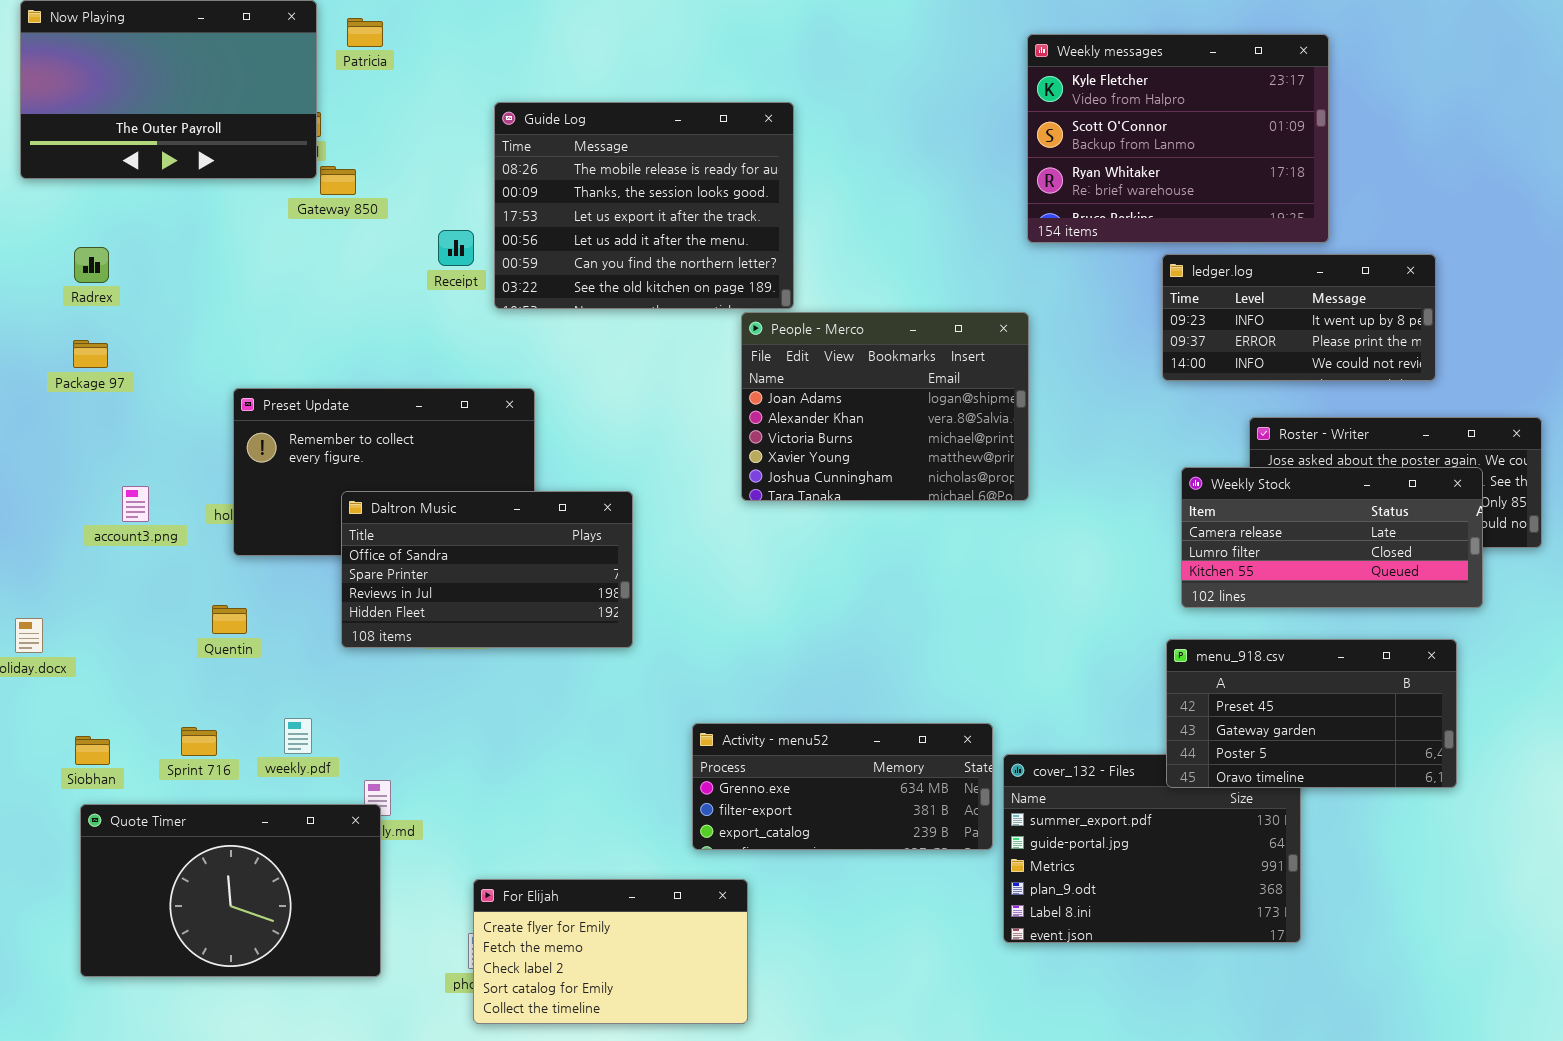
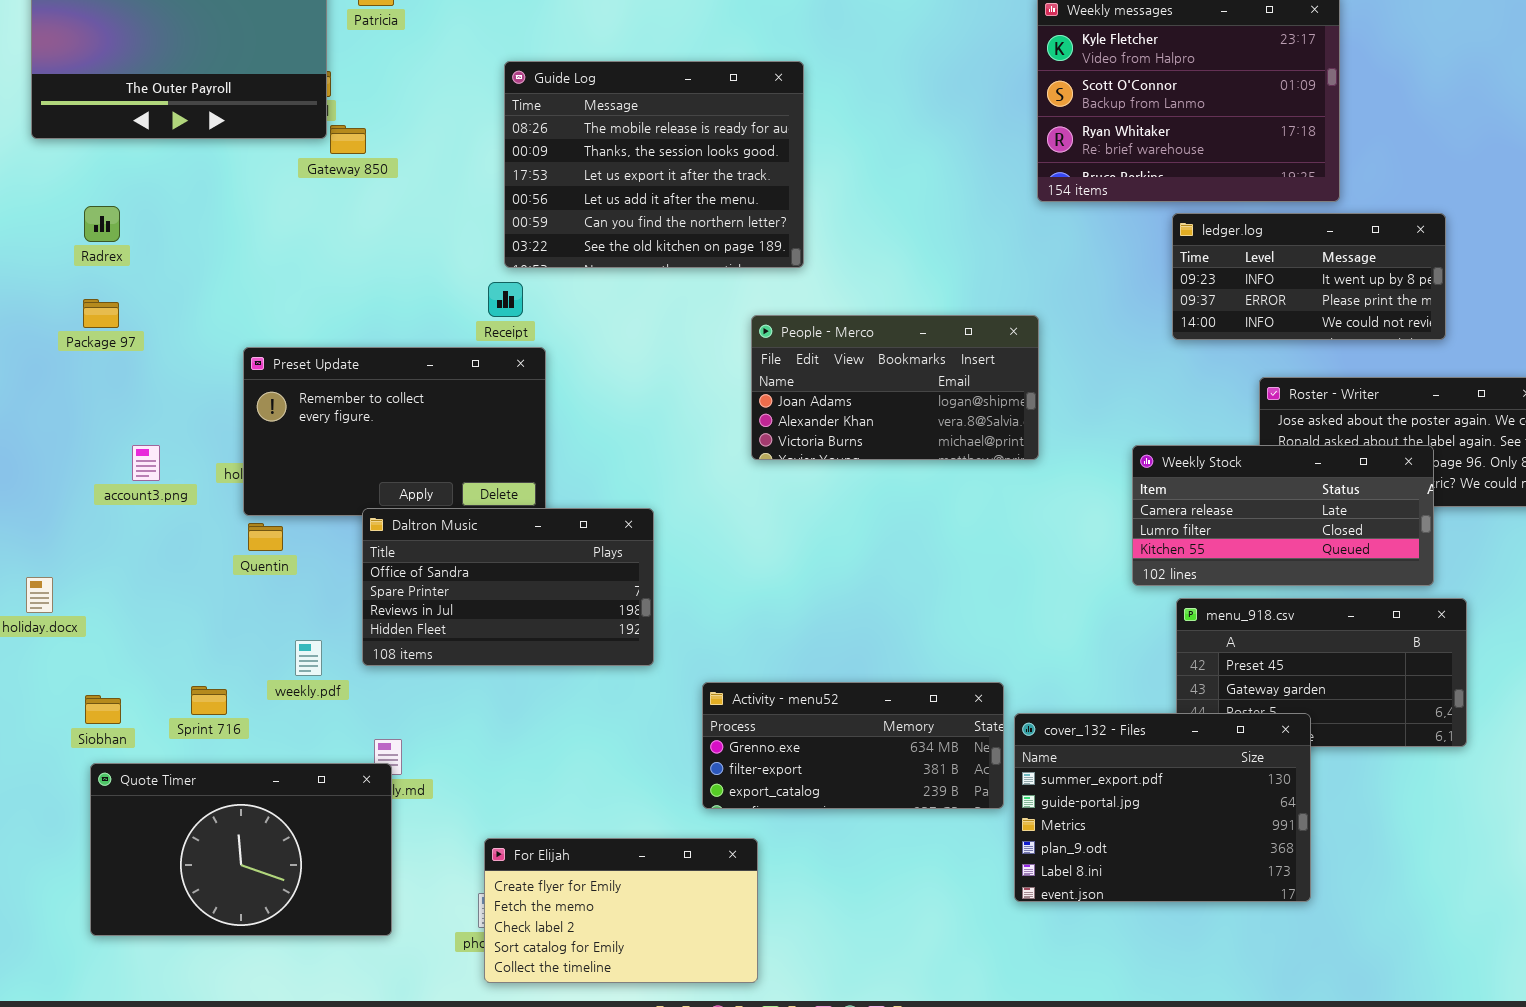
Receipt: [438,230,474,266] -> [488,282,523,317], moved
People - Merco: [741,312,1029,501] -> [751,315,1039,460], resized
Weekly Stock: [1181,467,1483,608] -> [1132,445,1434,586], moved
Daltron Music: [341,491,633,648] -> [362,508,654,666], moved
Quentin: [212,605,247,634] -> [248,523,283,551], moved
weekly.pdf: [284,718,312,754] -> [295,640,322,676], moved
cover_132 - Files: [1003,754,1301,943] -> [1014,713,1311,902], raised

